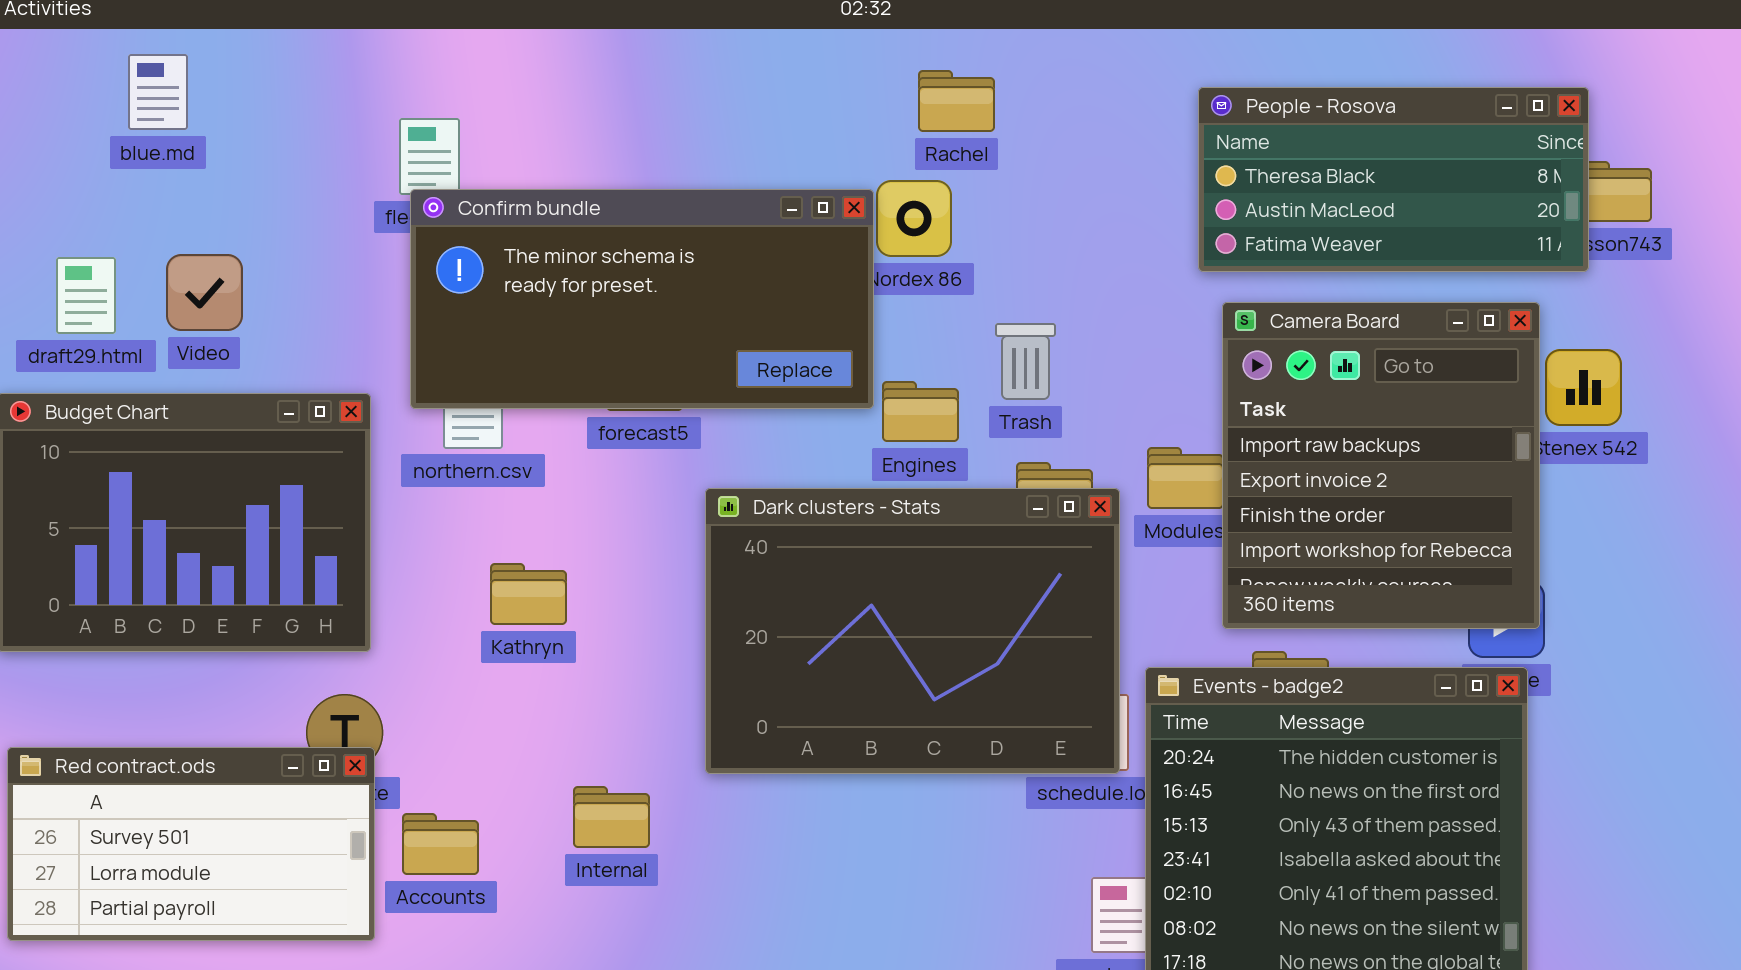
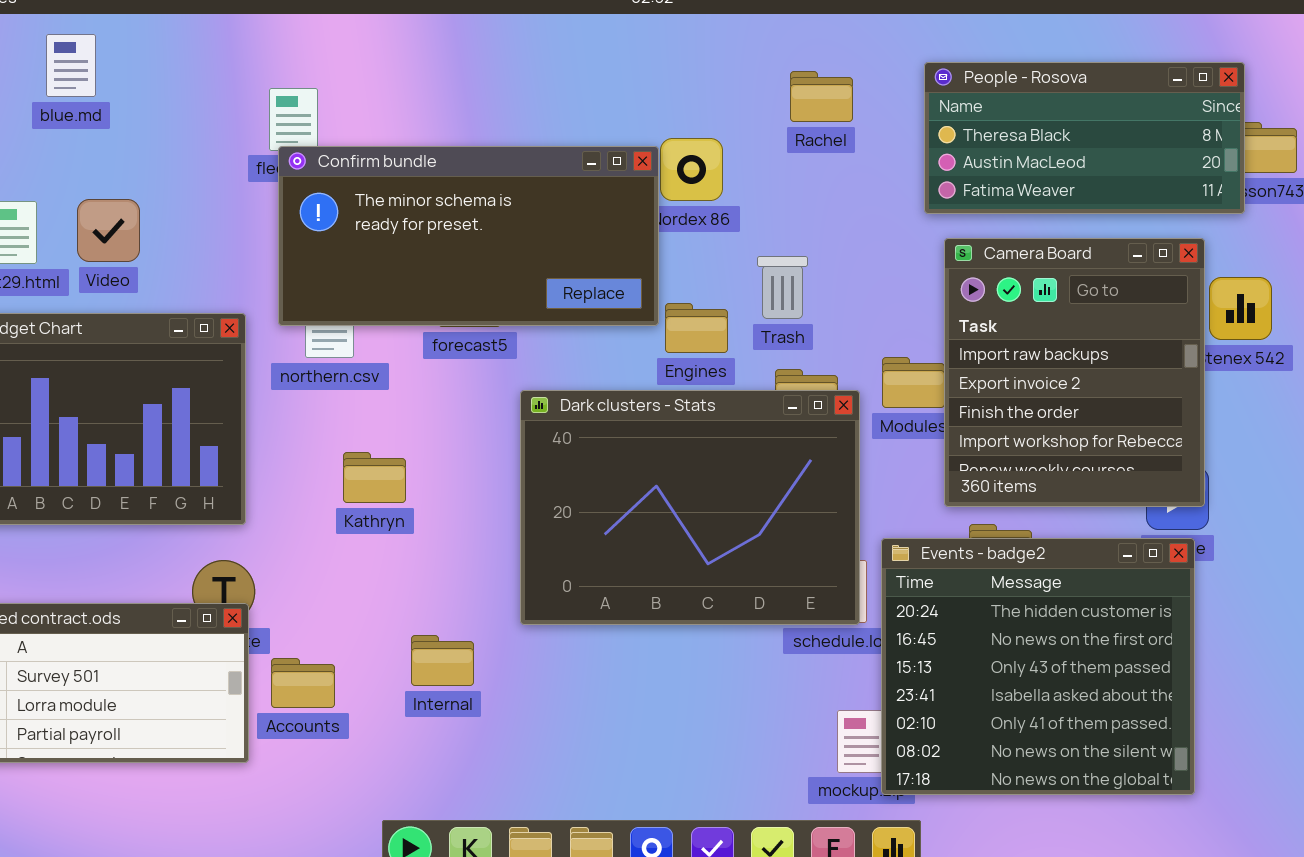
Rachel: [918,70,995,132] -> [790,71,853,122], moved

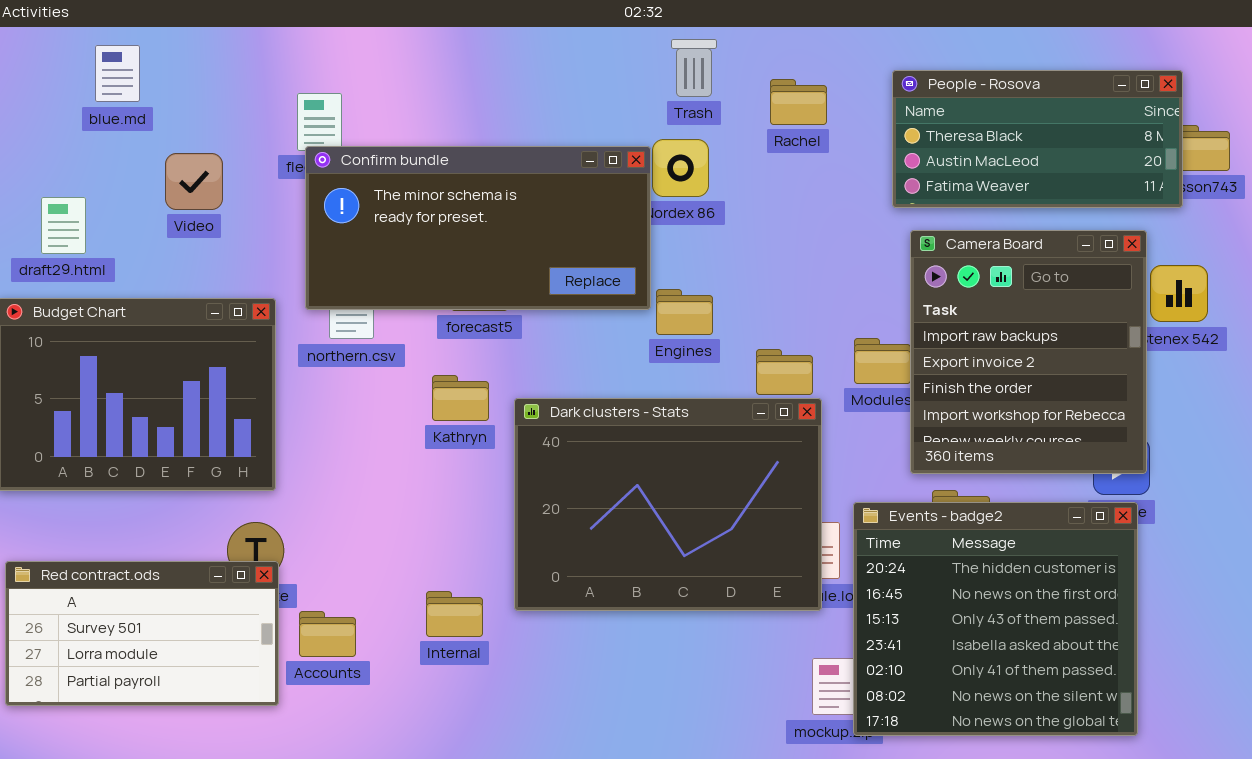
Video: [77,199,140,262] -> [165,153,223,210], moved
Trash: [757,256,808,319] -> [671,39,717,97], moved
Dark clusters - Stats: [520,390,860,625] -> [514,398,822,611], moved
Kathryn: [343,452,406,503] -> [432,375,489,421], moved

